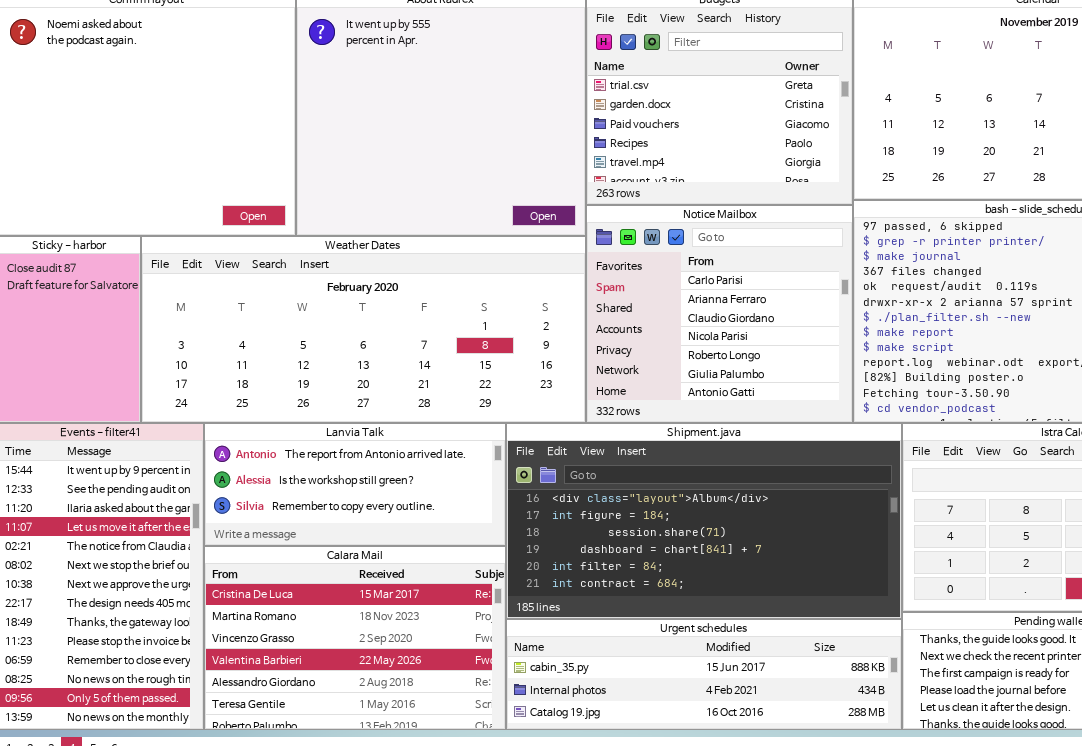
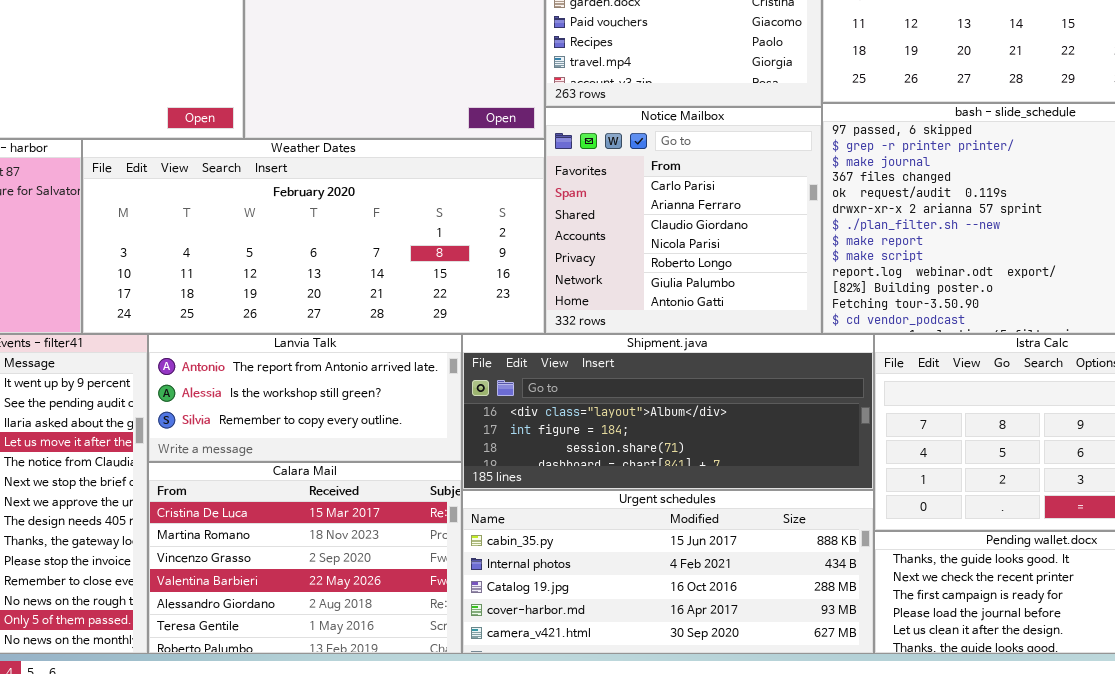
Shipment.java: [506,423,902,619] -> [462,334,874,490], resized
Urgent schedules: [506,619,902,730] -> [462,490,874,654], resized

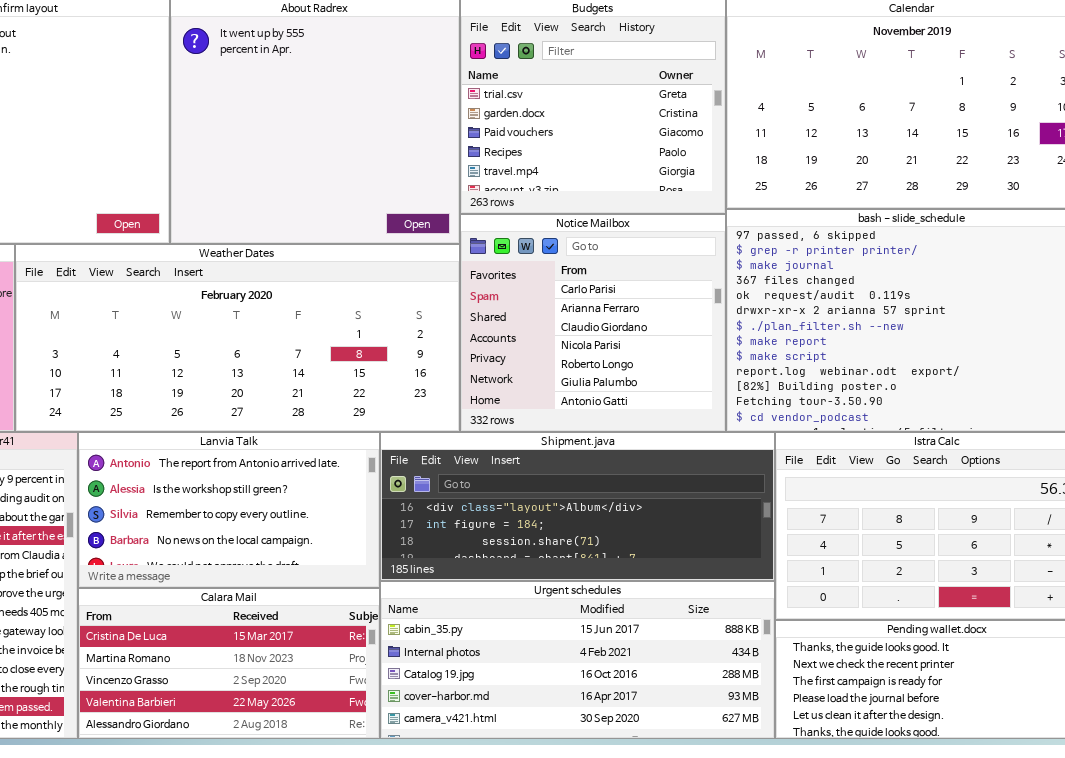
Lanvia Talk: [148,334,462,462] -> [78,432,380,588], resized
Calara Mail: [148,462,462,654] -> [78,588,380,739], resized

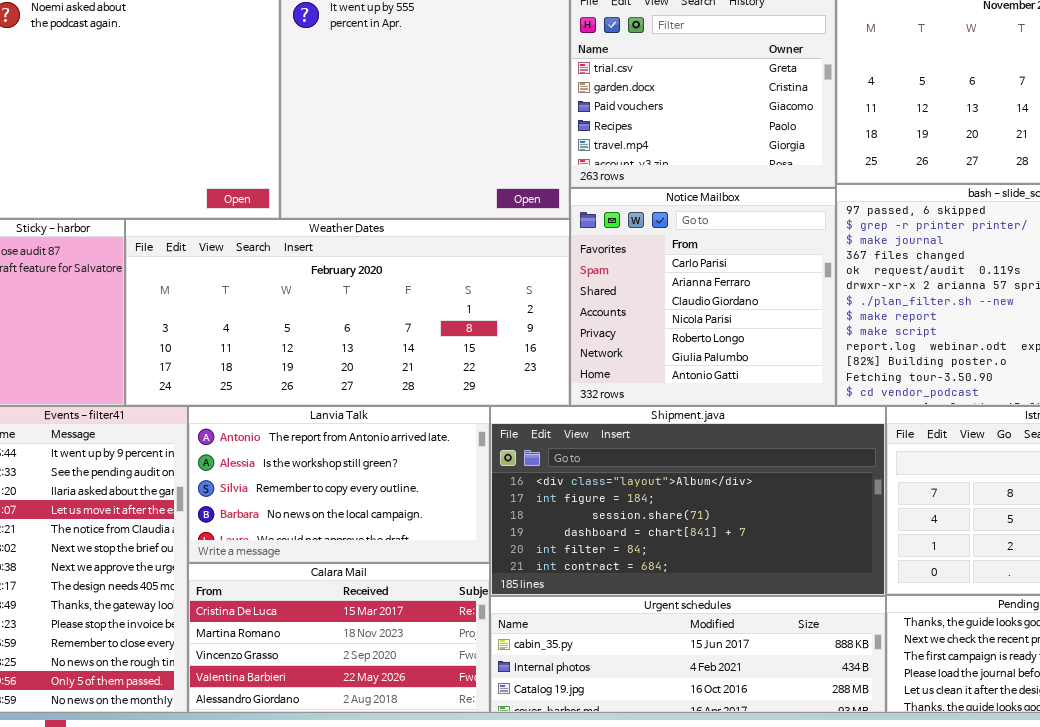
Shipment.java: [380,432,775,581] -> [490,406,886,596], resized
Urgent schedules: [380,581,775,739] -> [490,596,886,713], resized

